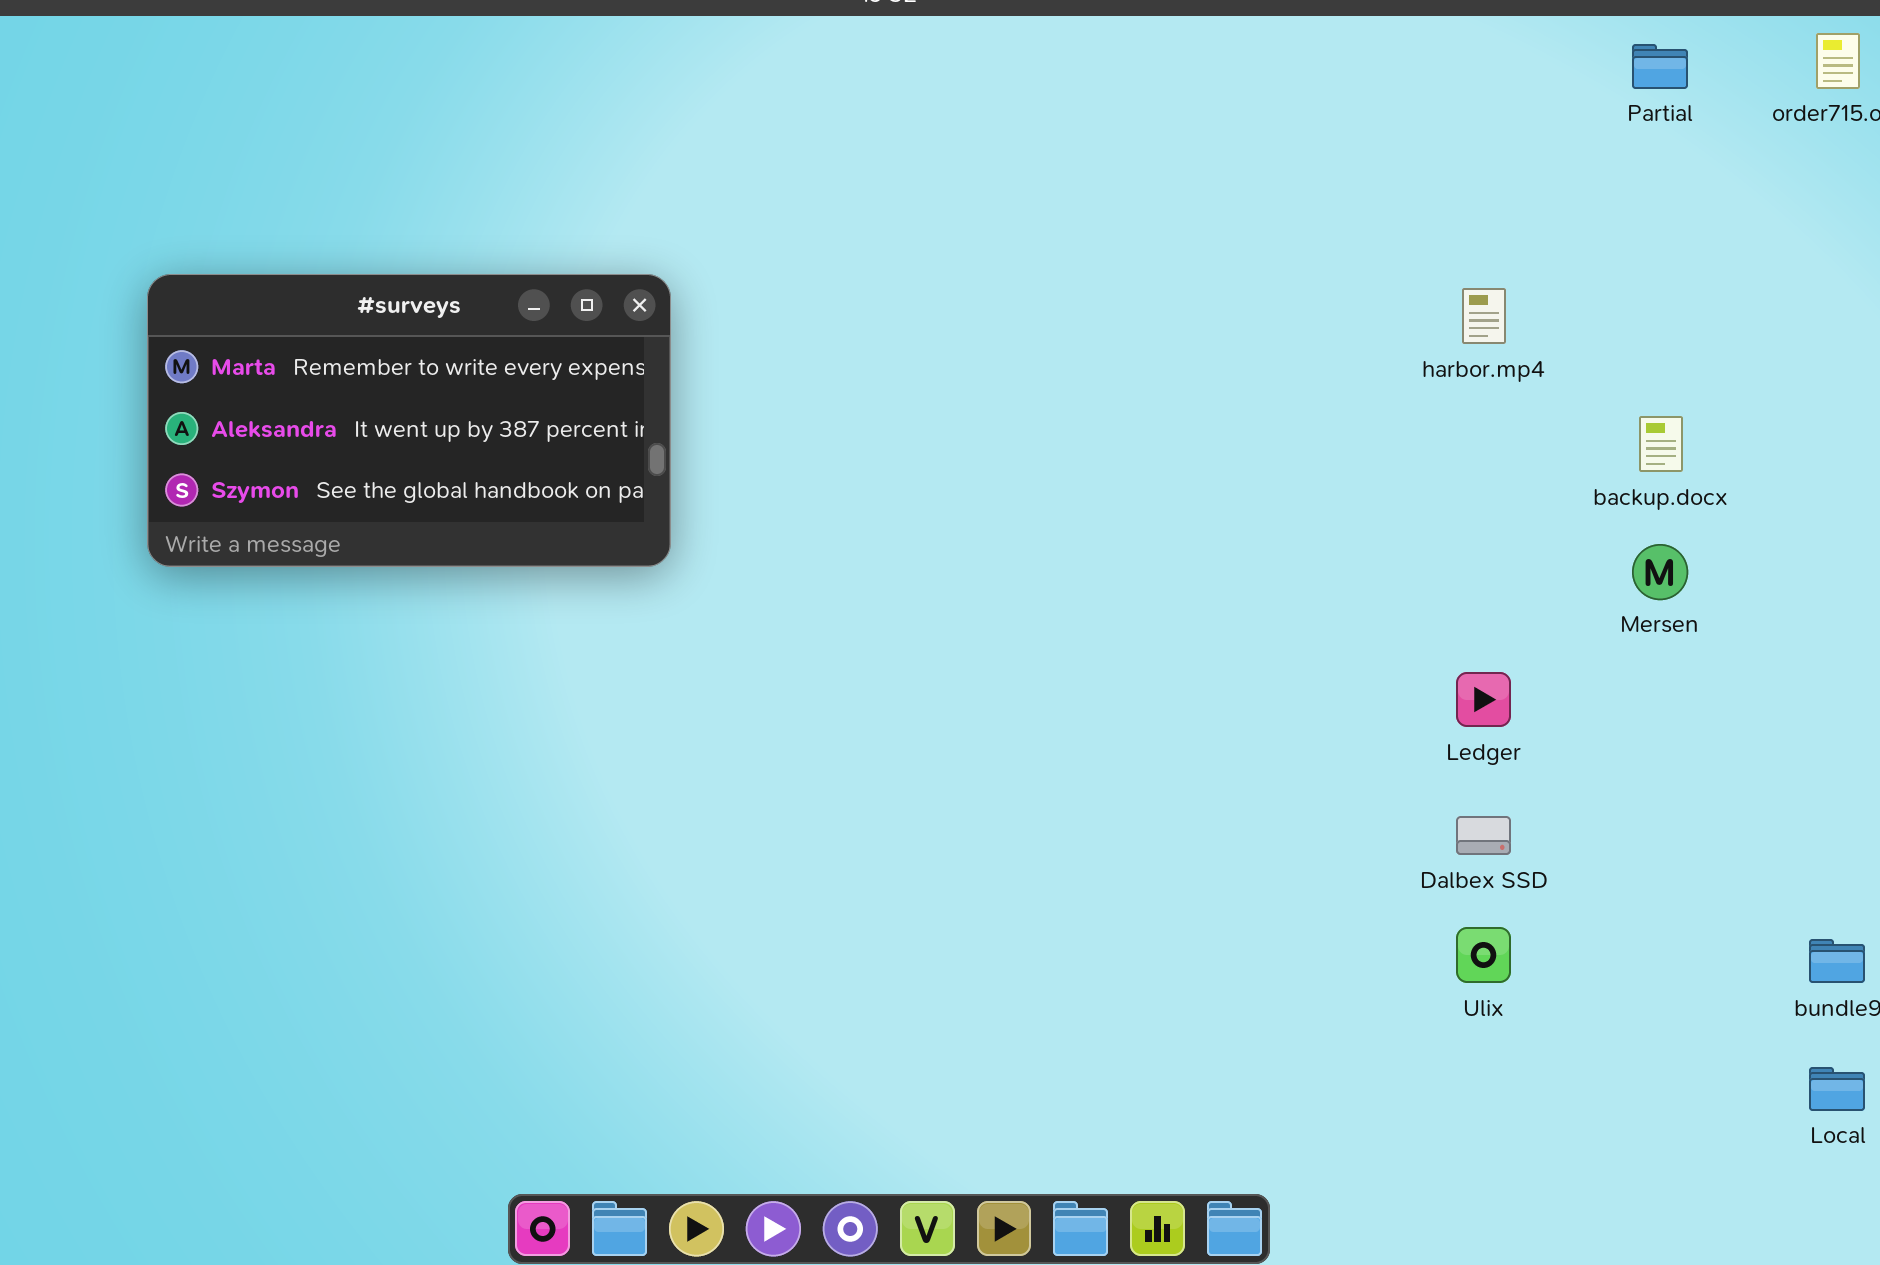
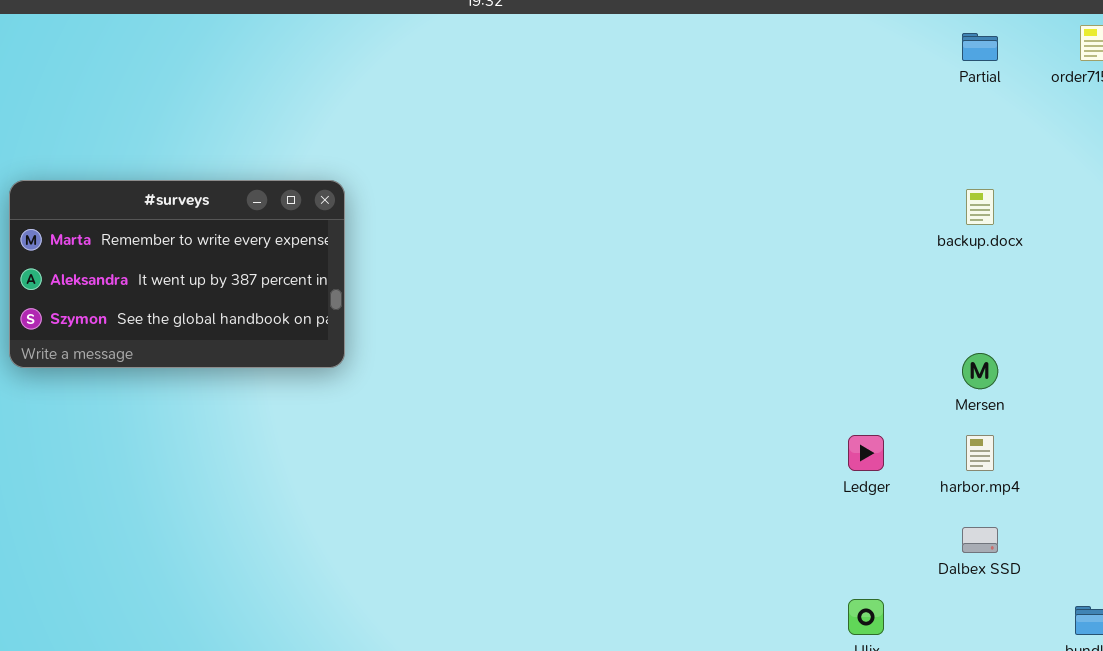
harbor.mp4: [1462,288,1506,344] -> [966,435,994,471], moved
backup.docx: [1639,416,1683,472] -> [966,189,994,225], moved
Dalbex SSD: [1456,816,1511,855] -> [962,527,998,553], moved

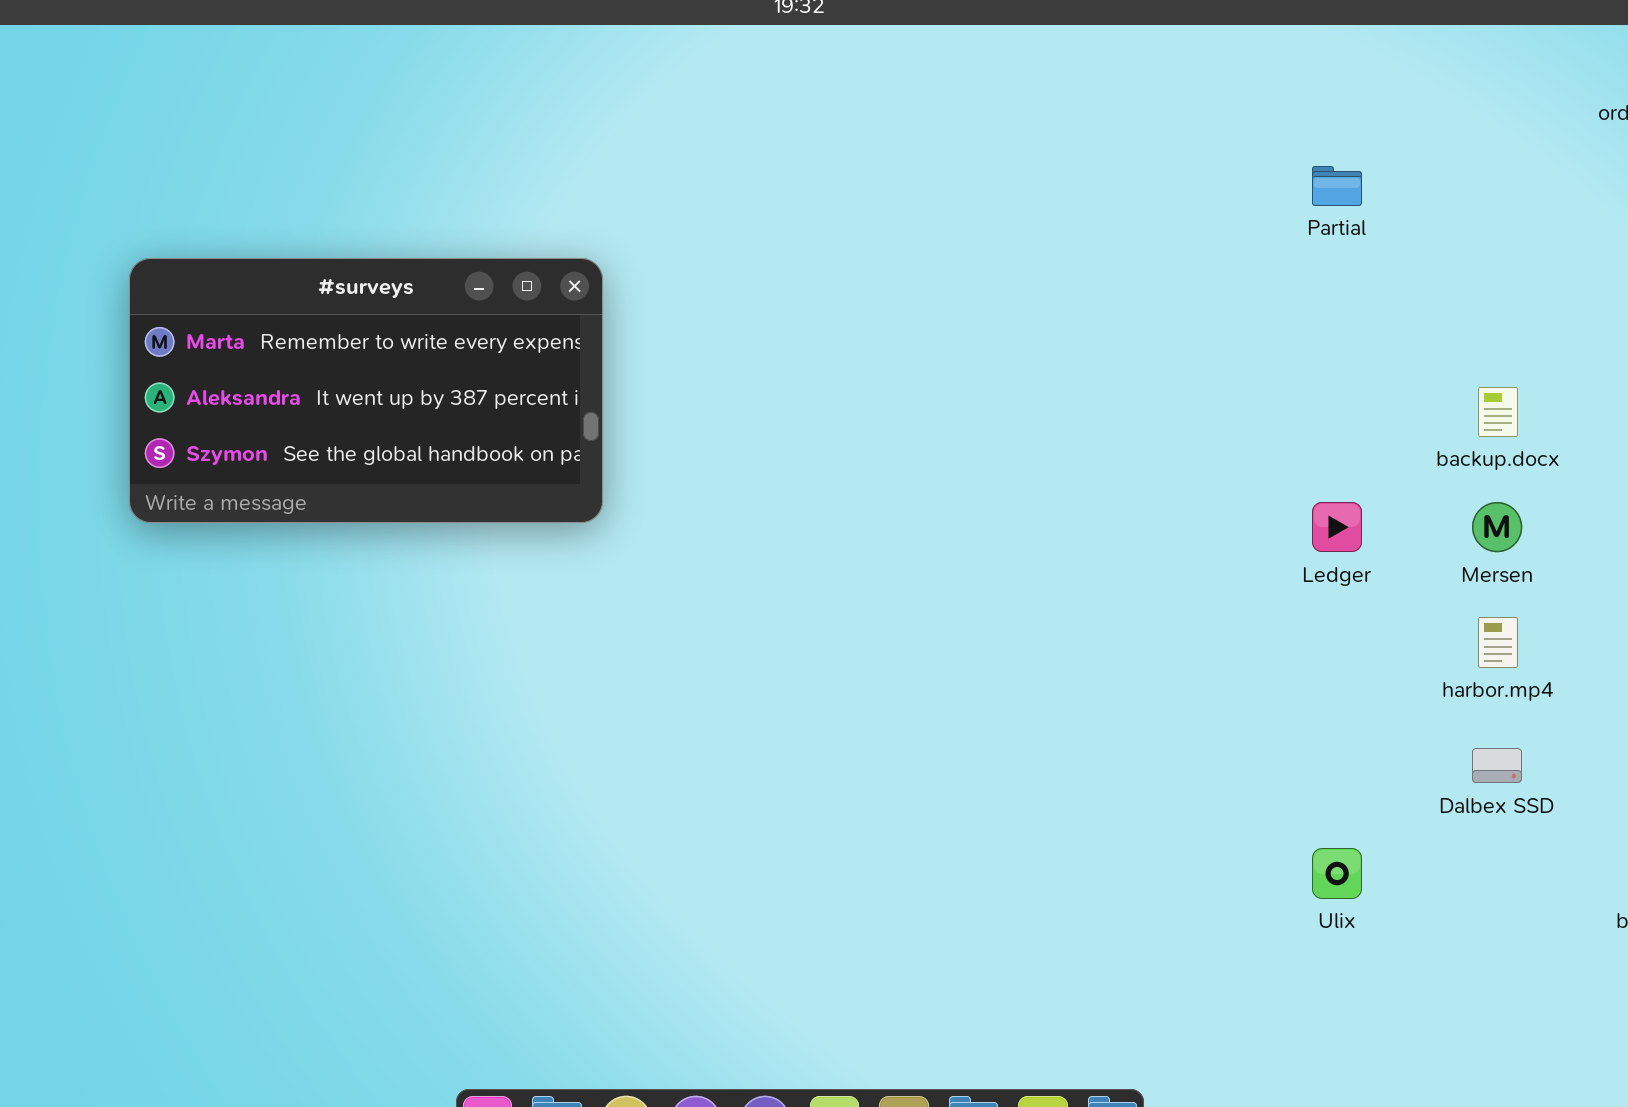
Partial: [962,33,998,61] -> [1312,166,1362,206], moved
backup.docx: [966,189,994,225] -> [1478,387,1518,437], moved
Ledger: [848,435,884,471] -> [1312,502,1362,552], moved

